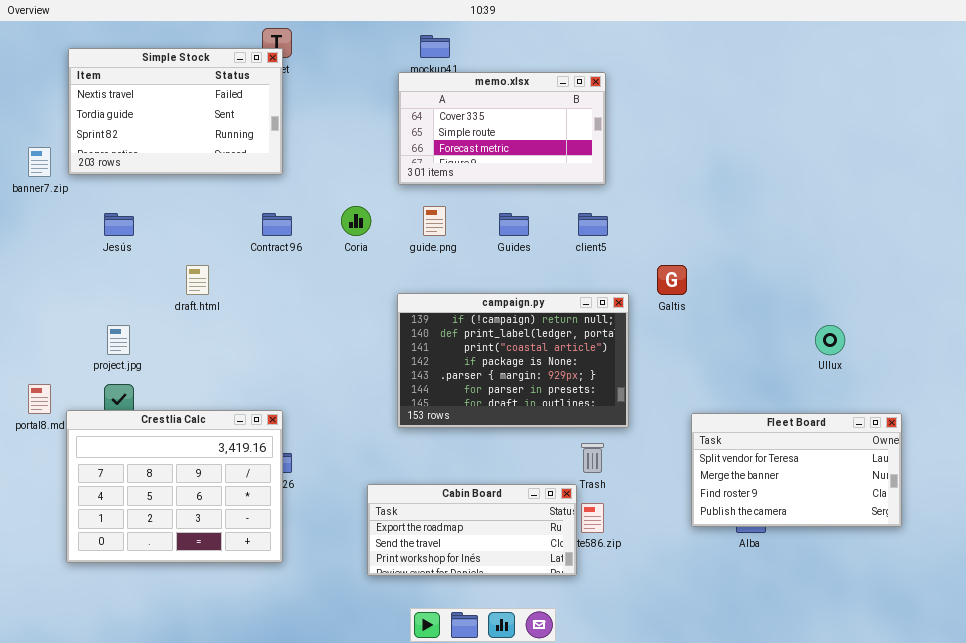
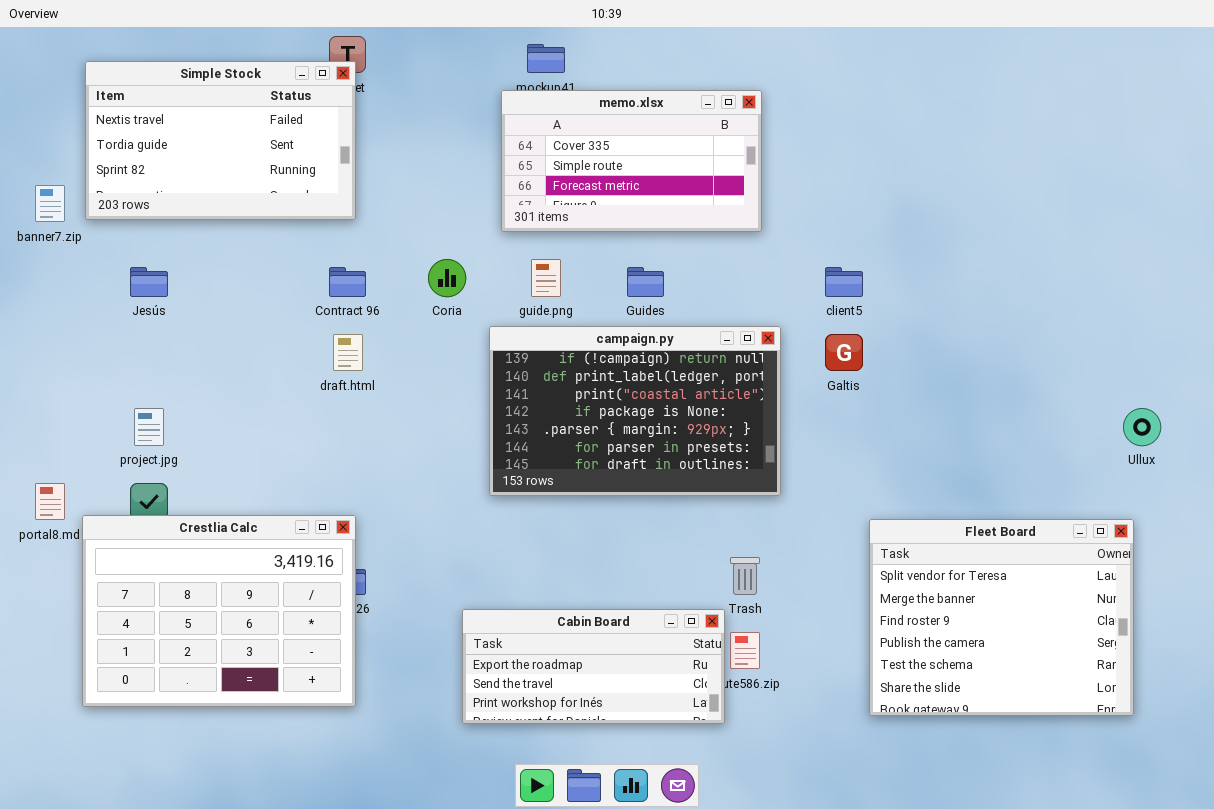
client5: [578,213,608,236] -> [825,267,863,297], moved
draft.html: [186,265,209,295] -> [333,334,363,371], moved
campaign.py: [397,293,629,428] -> [489,326,781,496], moved
Ullux: [815,325,845,355] -> [1123,408,1161,446], moved
Fleet Board: [691,413,902,527] -> [869,519,1134,716], resized

